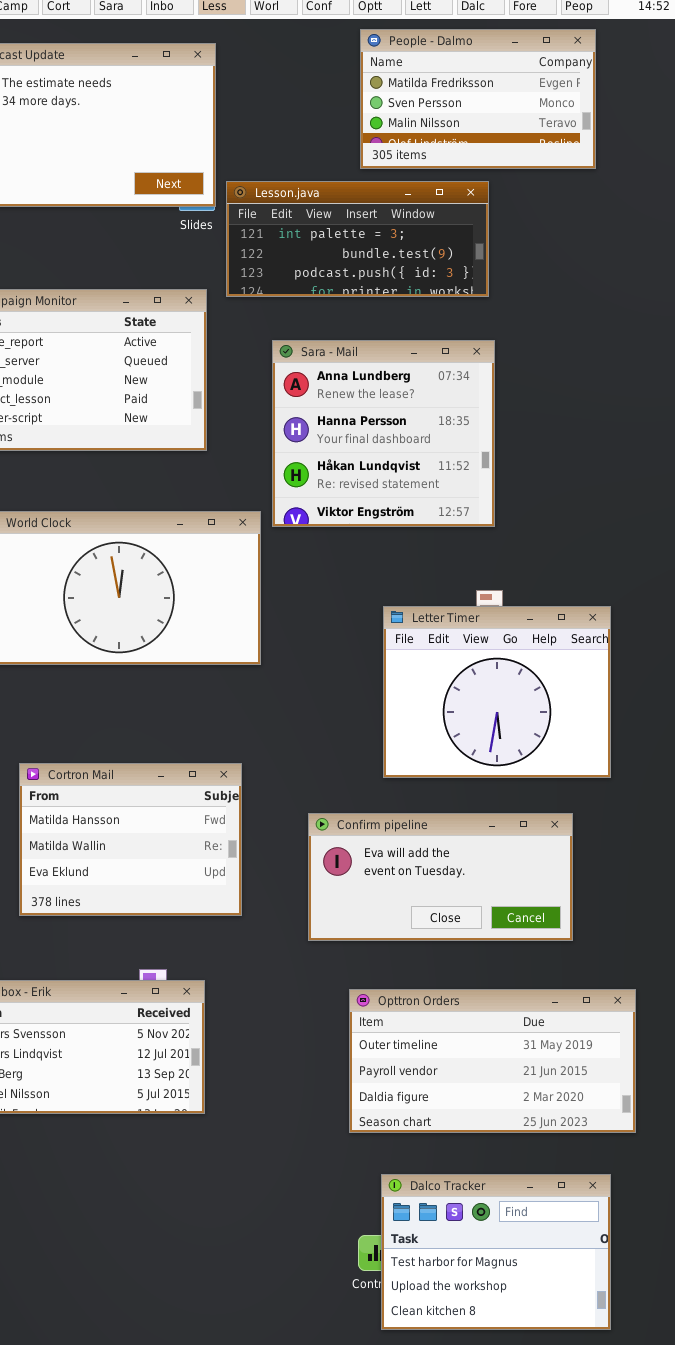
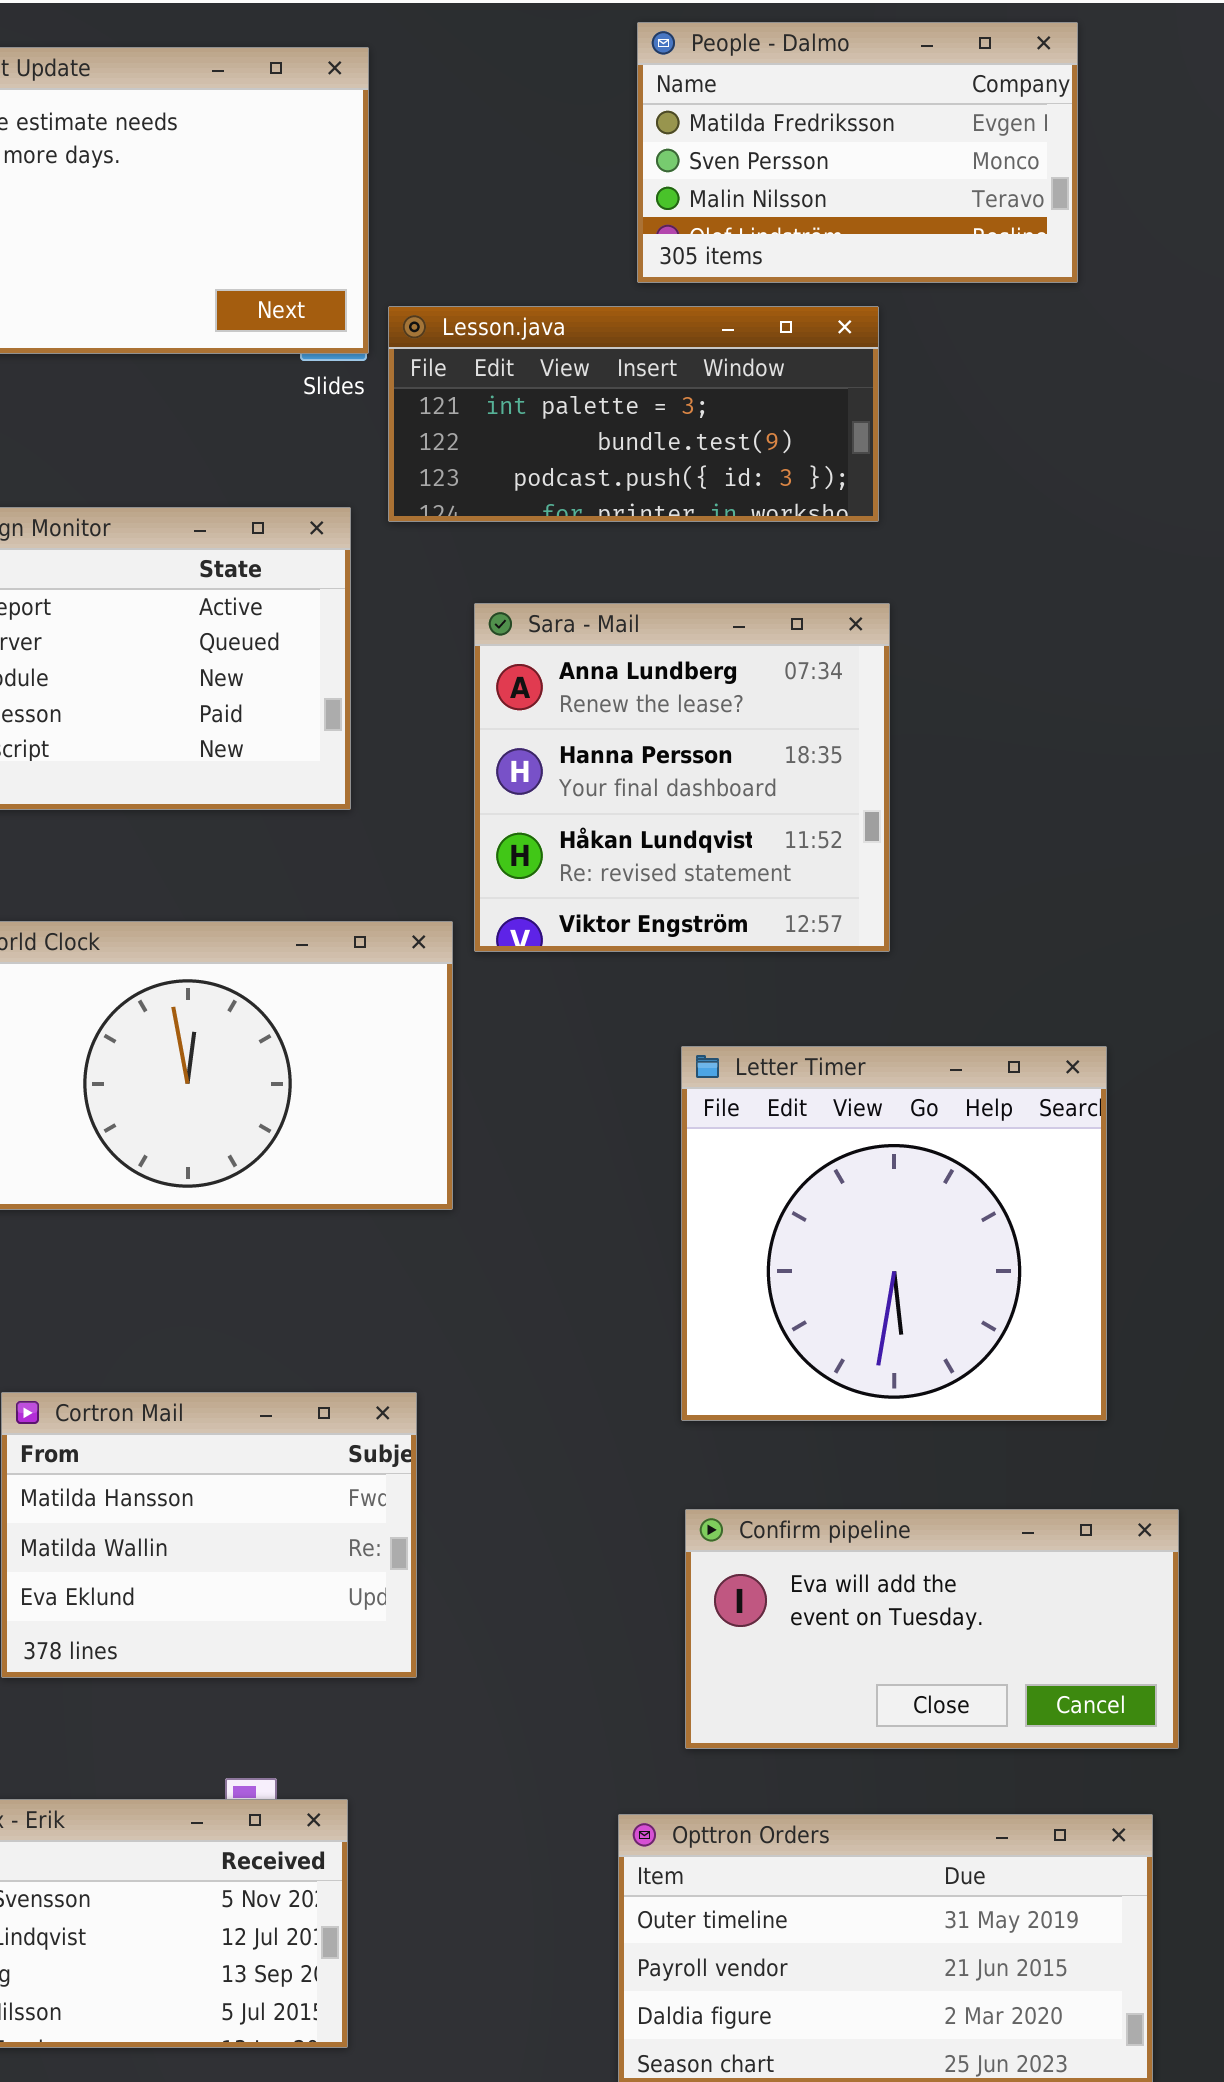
Letter Timer: [383,606,611,778] -> [681,1046,1107,1421], resized
Confirm pipeline: [308,813,573,941] -> [685,1509,1179,1749], moved

